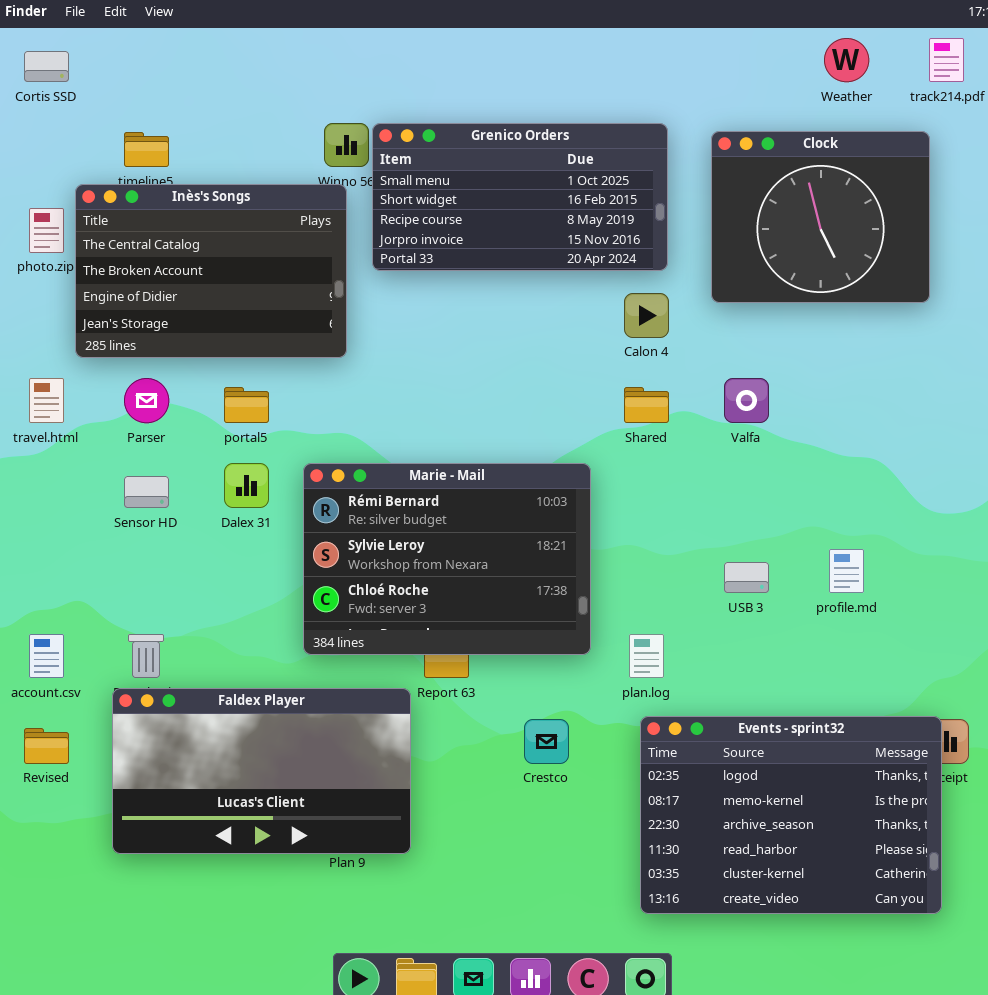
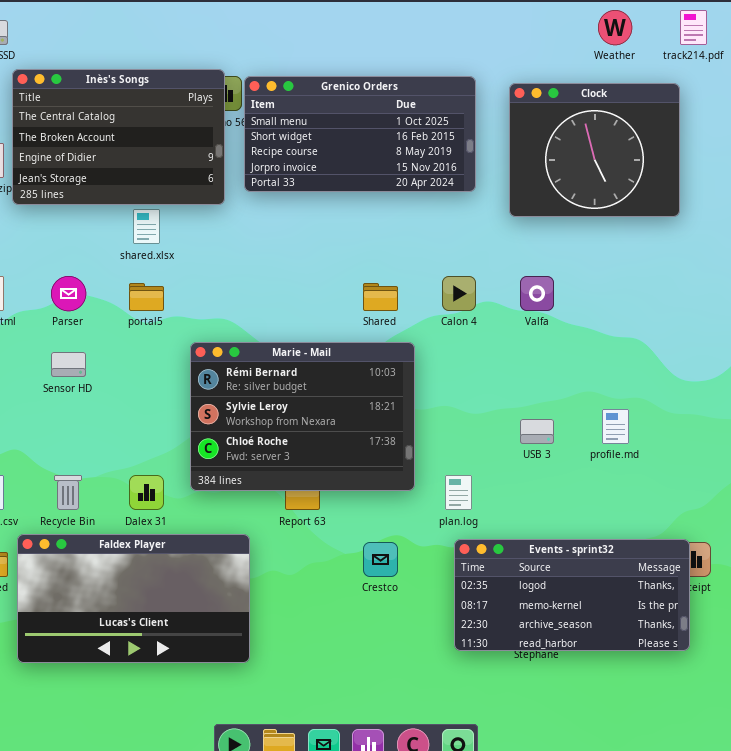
Inès's Songs: [75,184,347,358] -> [12,69,225,205], moved
Calon 4: [624,293,669,338] -> [442,276,476,311], moved
Shared: [624,387,669,423] -> [363,283,398,311], moved
Dalex 31: [224,463,269,508] -> [129,475,164,510], moved
Faldex Player: [112,688,411,854] -> [17,534,250,663], moved
Events - sprint32: [640,716,942,914] -> [454,539,690,651], resized

